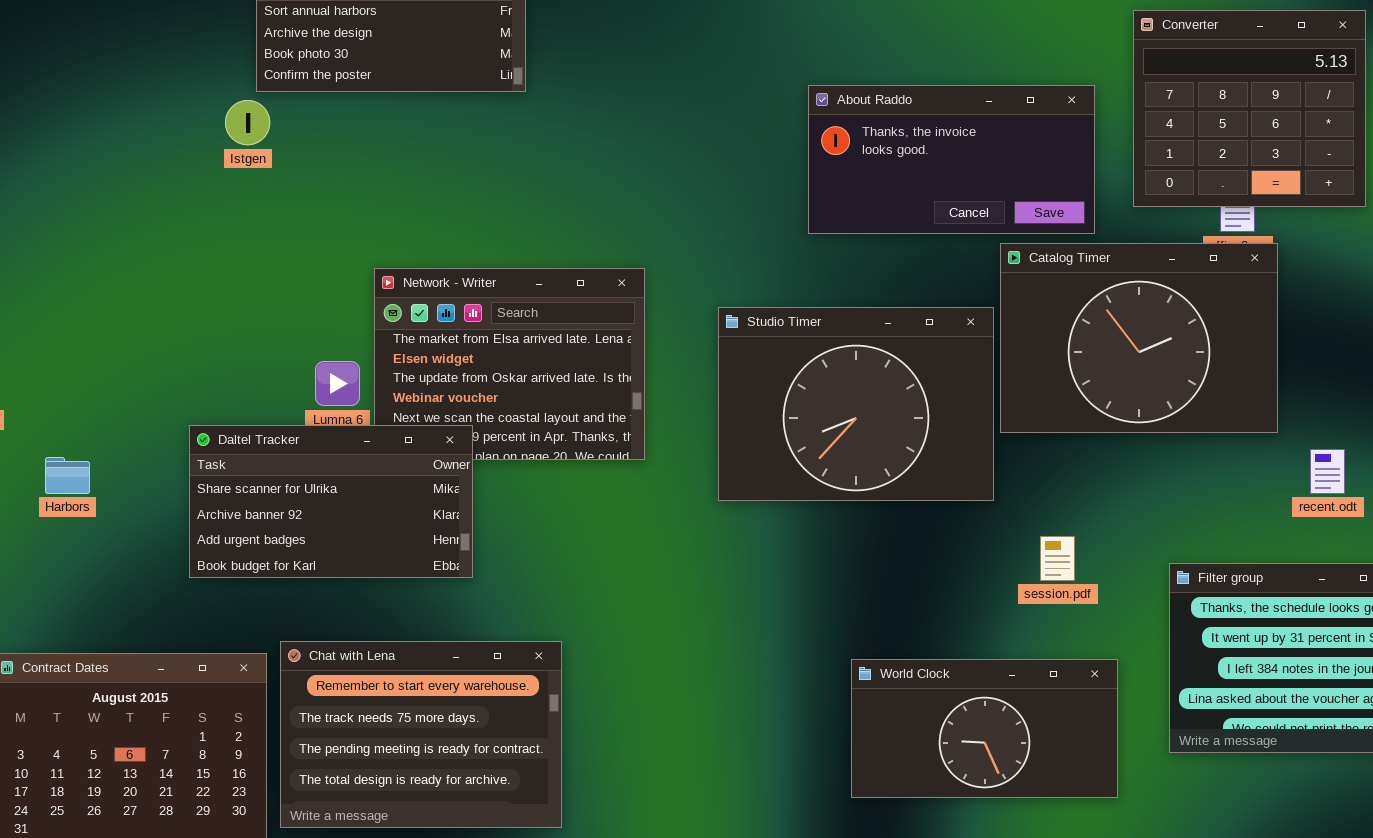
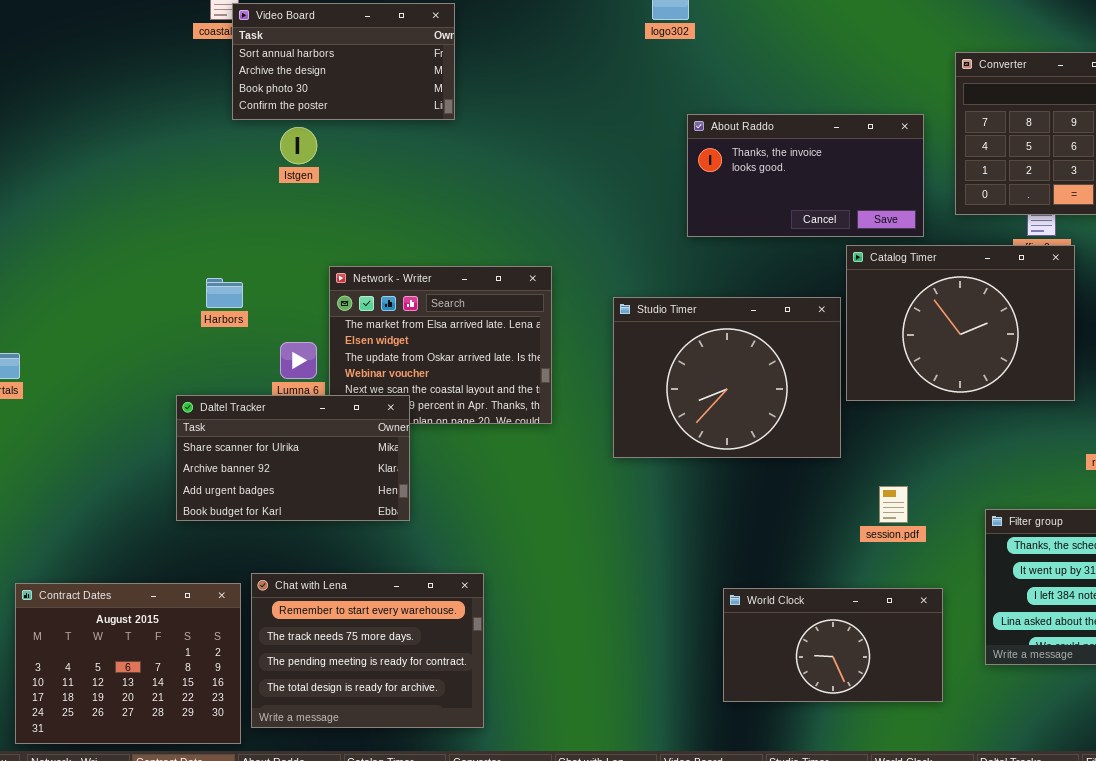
Istgen: [225,100,270,145] -> [280,127,317,164], moved
Harbors: [45,457,90,494] -> [206,278,243,308], moved

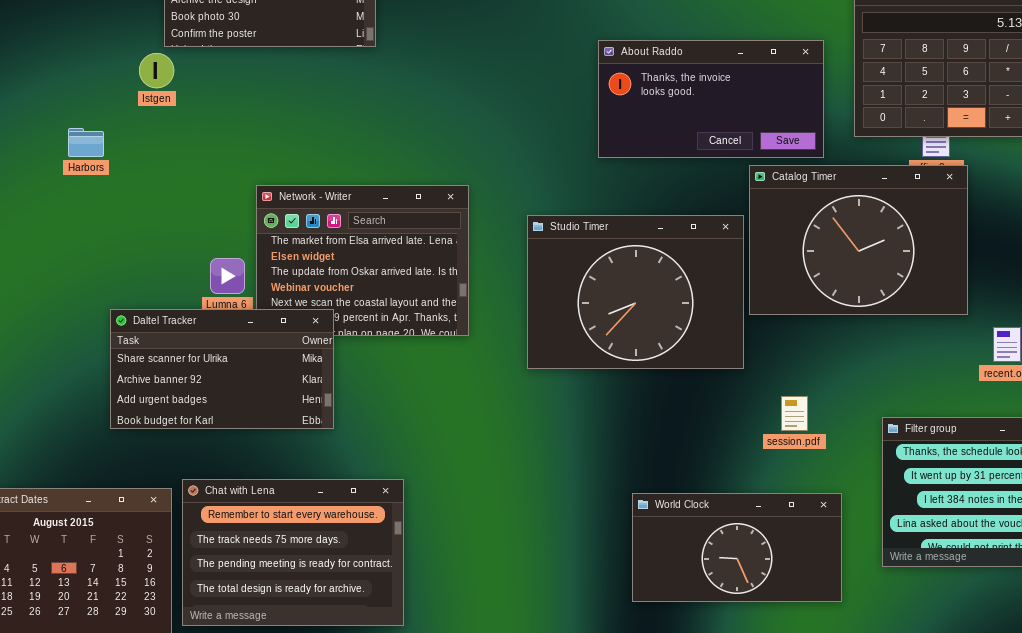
Istgen: [280,127,317,164] -> [139,53,174,88], moved
Harbors: [206,278,243,308] -> [68,128,104,157], moved

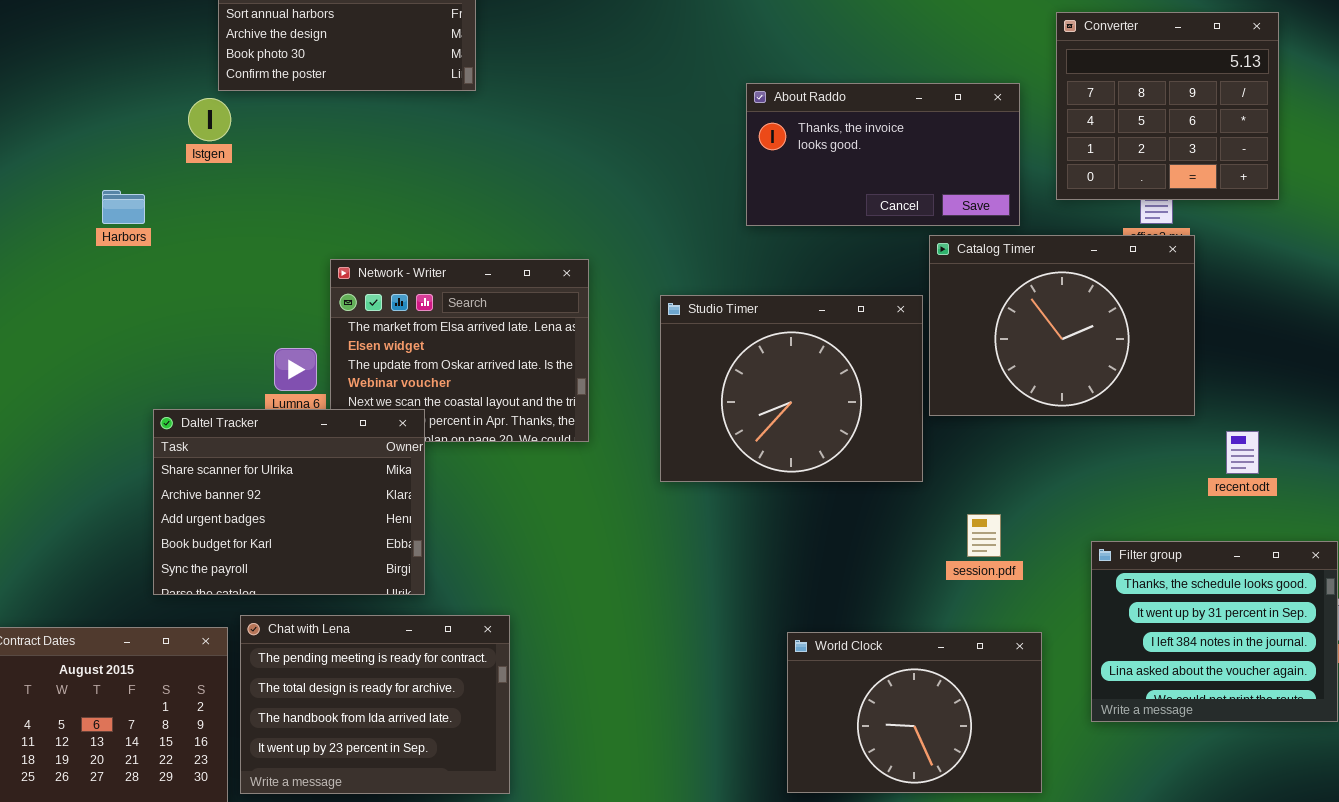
Daltel Tracker: [110,309,334,429] -> [153,409,425,595], resized
Chat with Lena: [182,479,404,626] -> [240,615,510,794], scrolled down 2 rows
World Clock: [632,493,842,602] -> [787,632,1042,793], resized

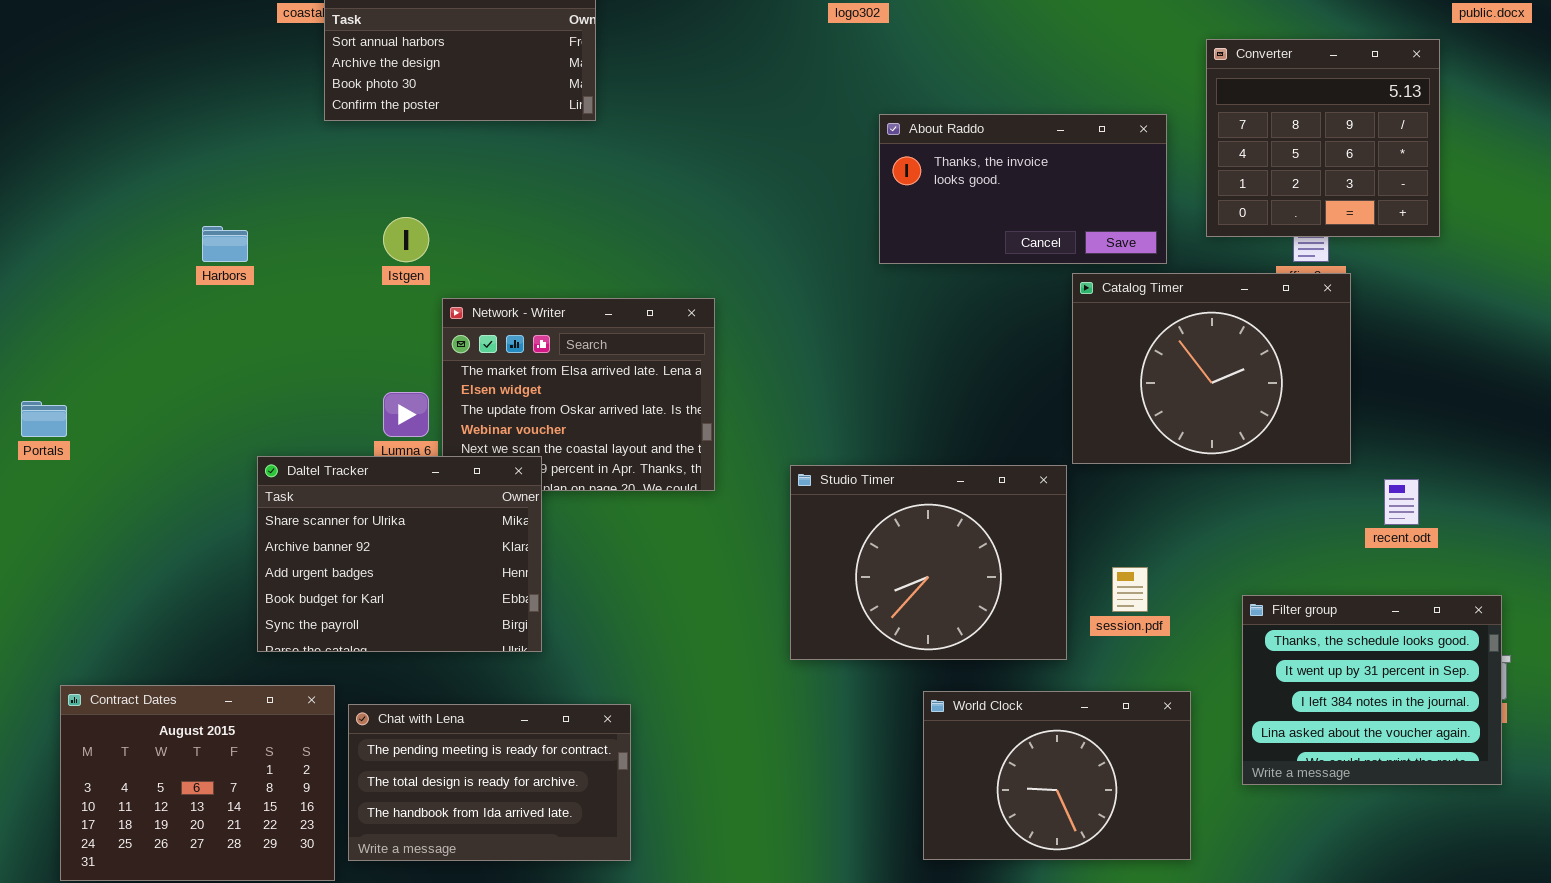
Istgen: [188,98,231,141] -> [383,217,429,262], moved
Studio Timer: [660,295,923,482] -> [790,465,1067,660], moved
Chat with Lena: [240,615,510,794] -> [348,704,631,861], resized

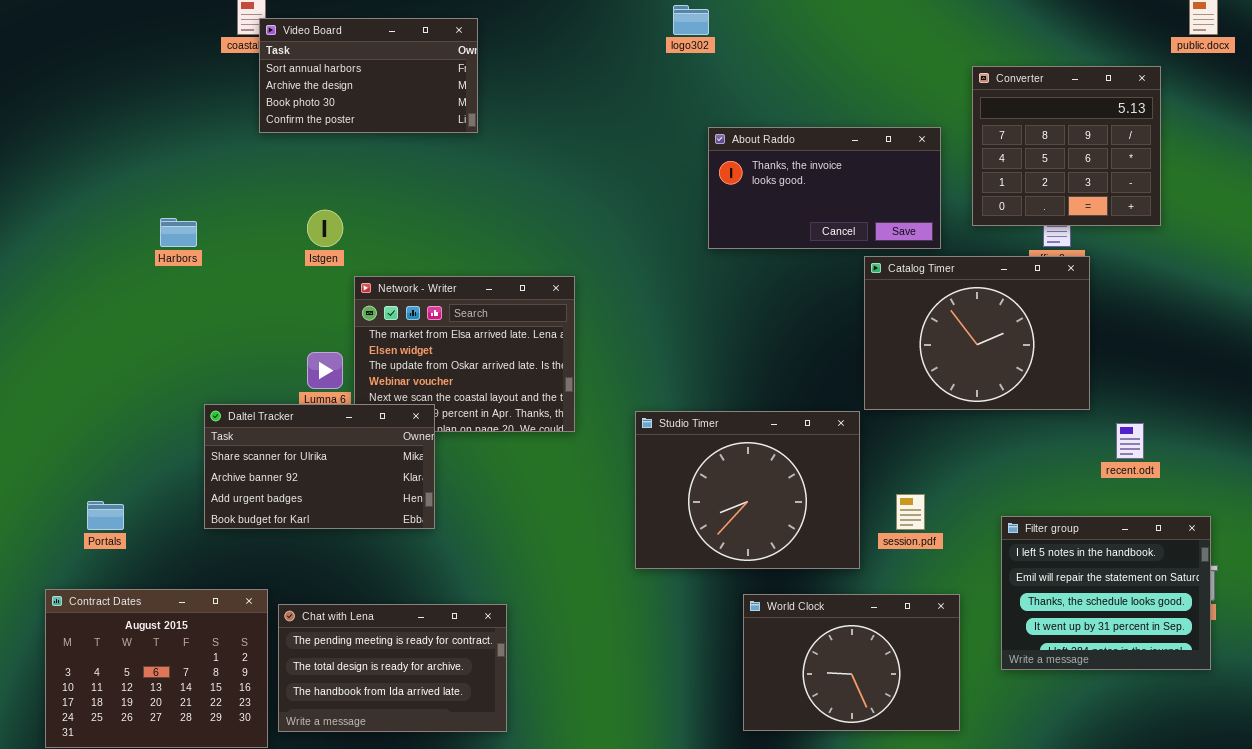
Portals: [21,401,67,437] -> [87,501,124,530], moved
Daltel Tracker: [257,456,542,652] -> [204,404,435,529], resized
Filter group: [1242,595,1502,785] -> [1001,516,1211,670], scrolled up 2 rows

